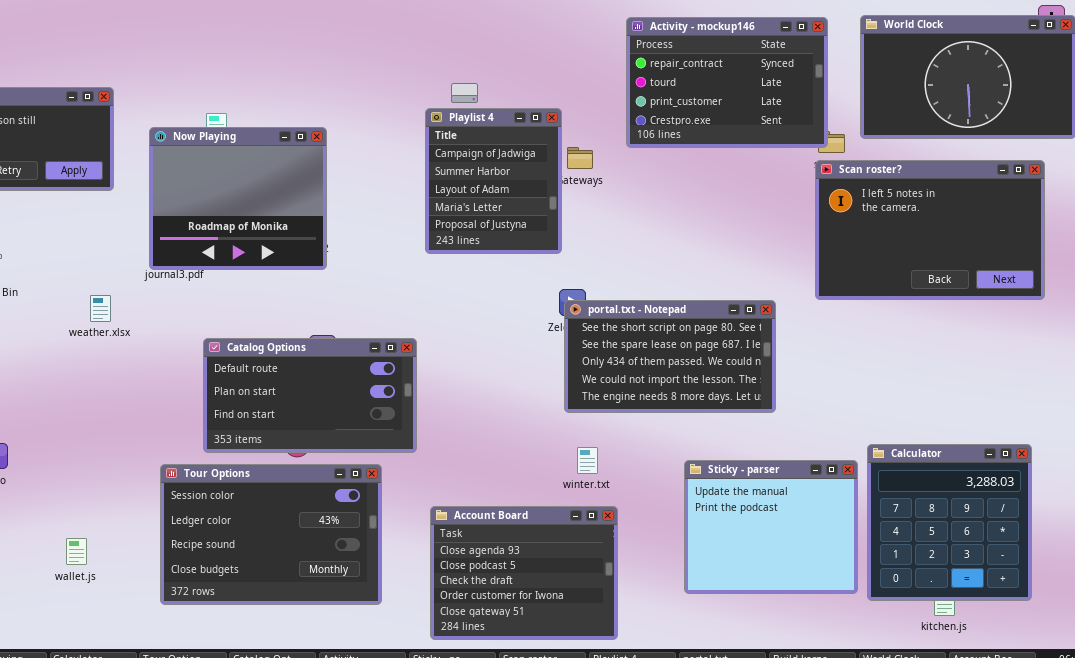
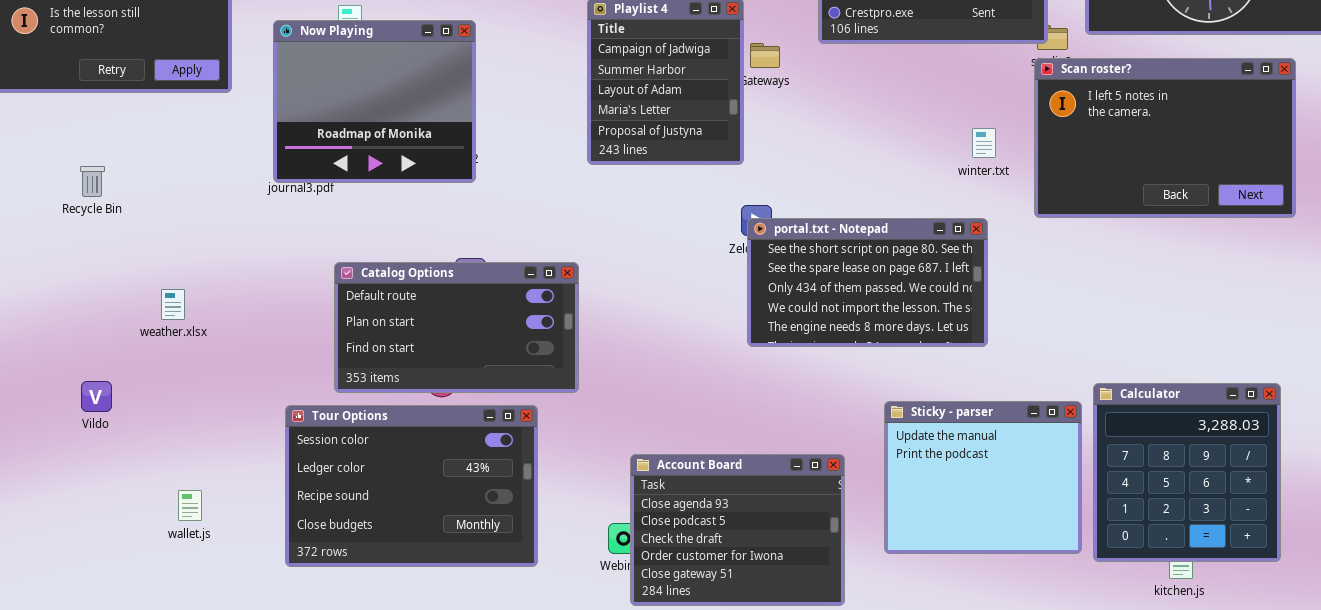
weather.xlsx: [90,295,111,322] -> [161,289,185,320], moved
winter.txt: [577,447,598,474] -> [972,128,996,158], moved
Account Board: [430,506,618,640] -> [630,454,845,606], moved

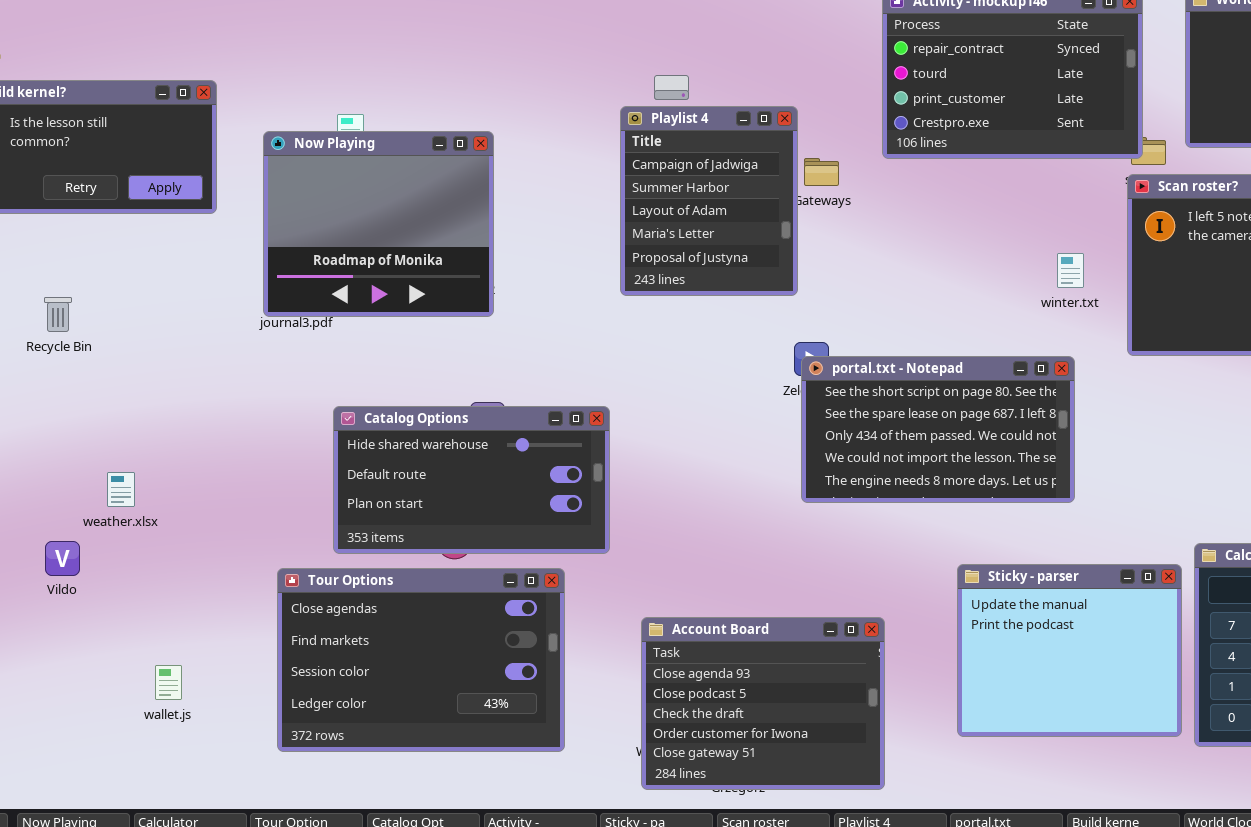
Catalog Options: [334,262,579,393] -> [333,406,610,554], scrolled up 1 row
weather.xlsx: [161,289,185,320] -> [107,472,135,507], moved
Tour Options: [285,405,538,567] -> [277,568,565,752], scrolled up 2 rows
Account Board: [630,454,845,606] -> [641,617,885,790], moved

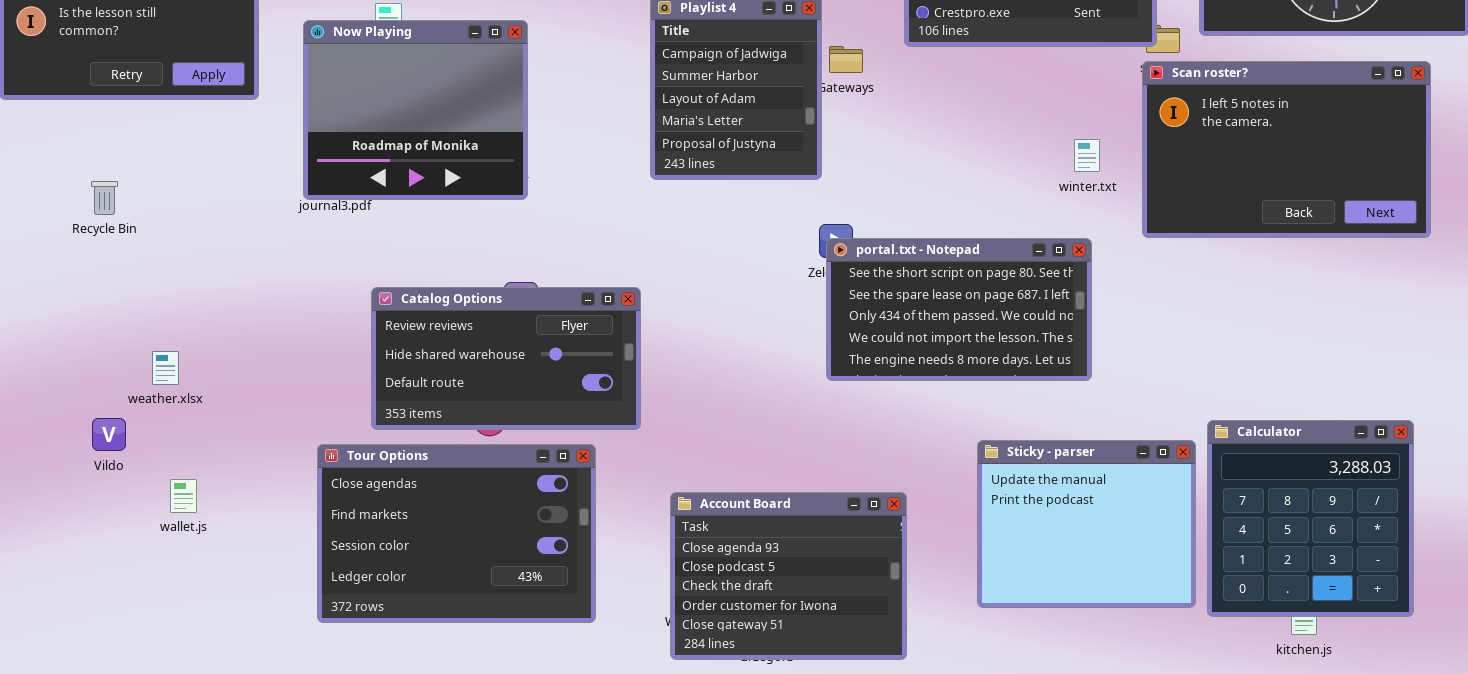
Catalog Options: [333,406,610,554] -> [371,287,641,430], scrolled up 1 row
wallet.js: [155,665,182,700] -> [170,479,197,513], moved

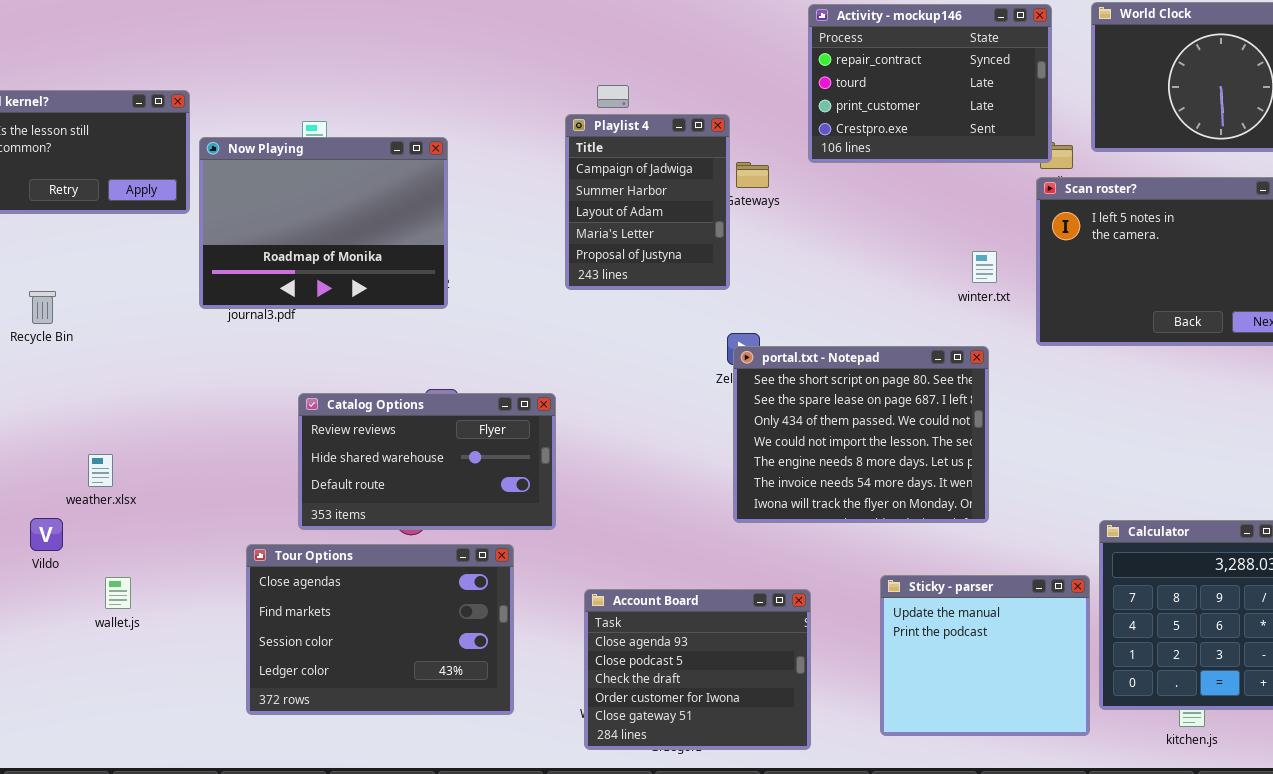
Now Playing: [303,20,528,200] -> [199,137,448,309], resized
portal.txt - Notepad: [826,238,1092,381] -> [733,346,989,523], resized
Sticky - parser: [977,440,1196,608] -> [880,575,1090,736], moved

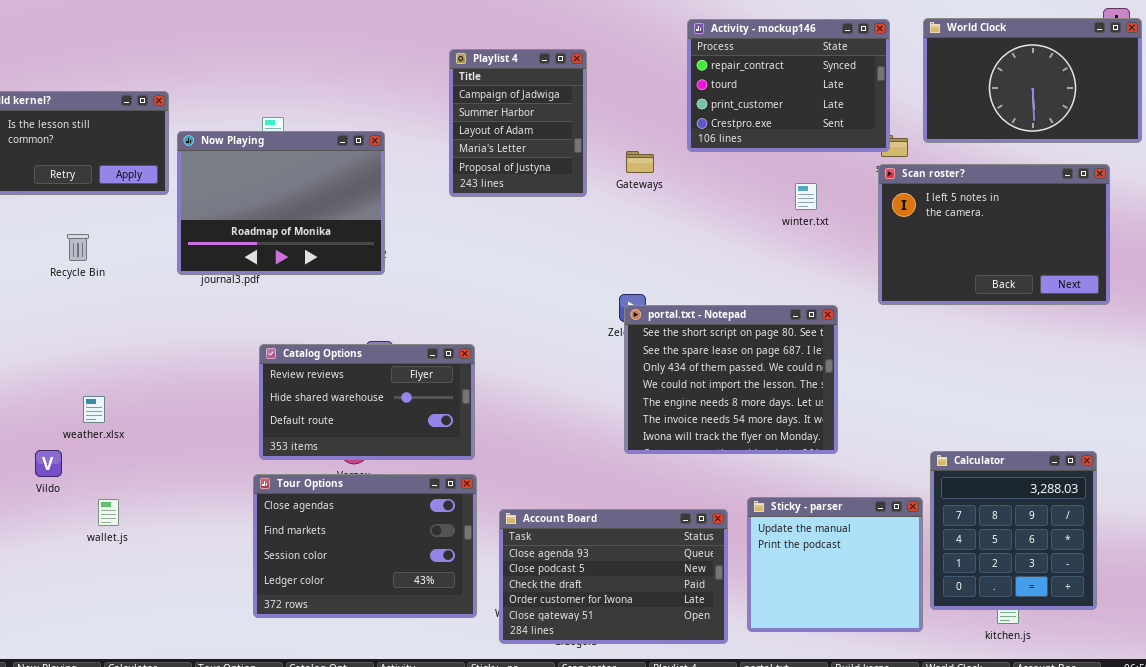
Playlist 4: [565,114,730,290] -> [449,49,587,197], moved
winter.txt: [972,251,997,283] -> [795,183,817,210], moved
Recycle Bin: [29,291,56,324] -> [67,234,89,261], moved
Tour Options: [246,544,514,715] -> [253,474,477,618], moved
Account Board: [584,589,811,750] -> [499,509,728,644], resized

